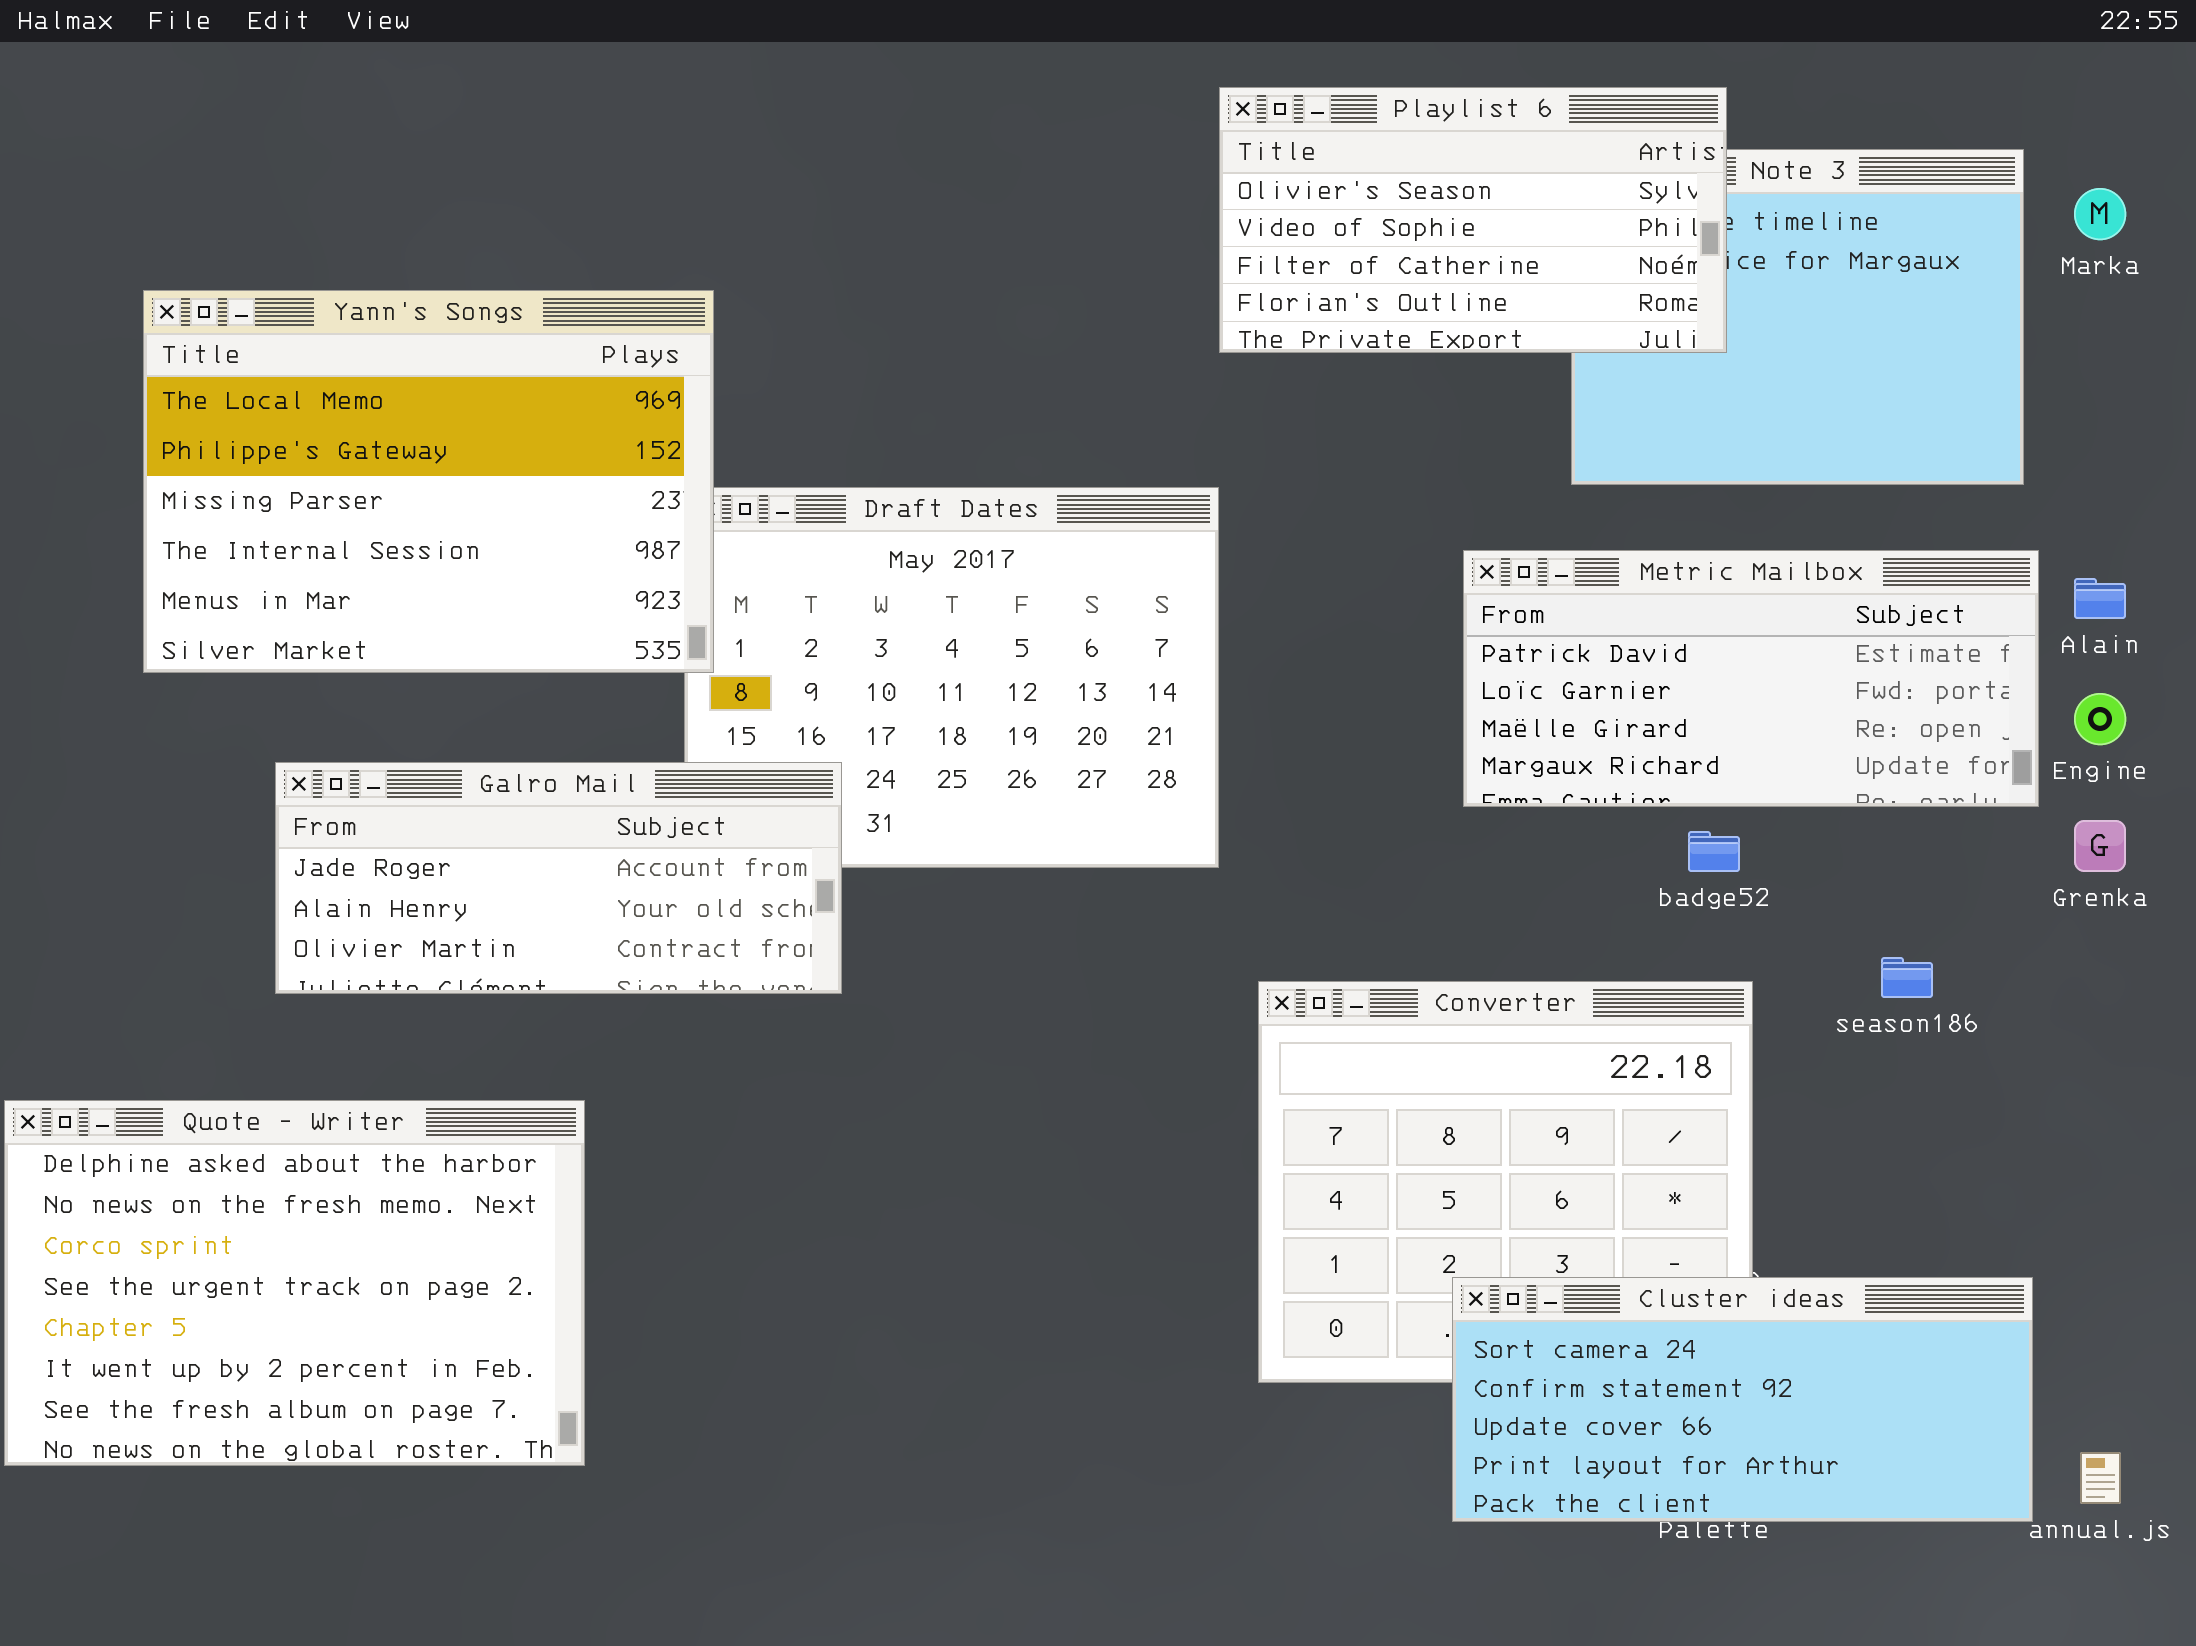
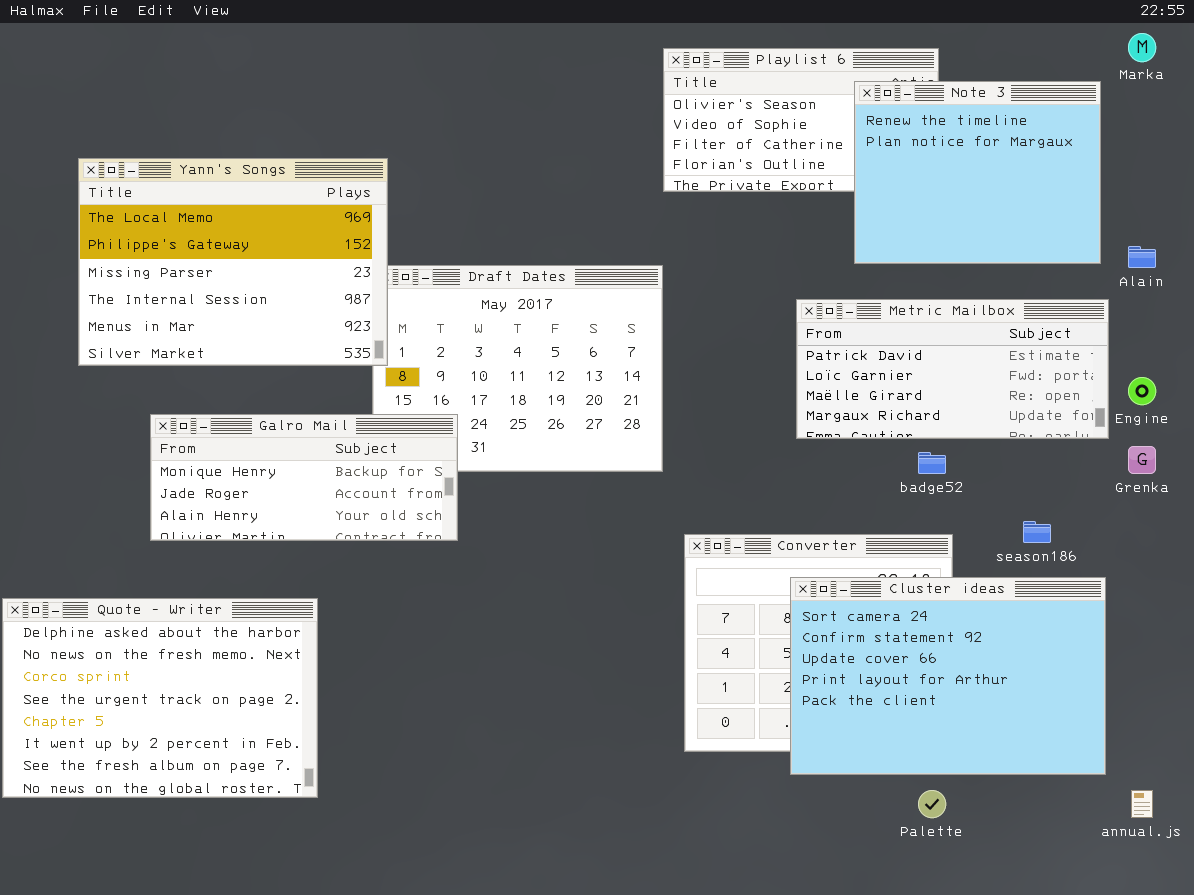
Note 3: [1571,149,2024,485] -> [854,81,1101,264], raised
Marka: [2074,188,2126,240] -> [1128,33,1156,62], moved
Alain: [2074,578,2126,619] -> [1128,246,1156,268], moved
Galro Mail: [275,762,842,994] -> [150,414,458,541], scrolled up 1 row
Cluster ideas: [1452,1277,2033,1522] -> [790,577,1106,775], moved, resized

